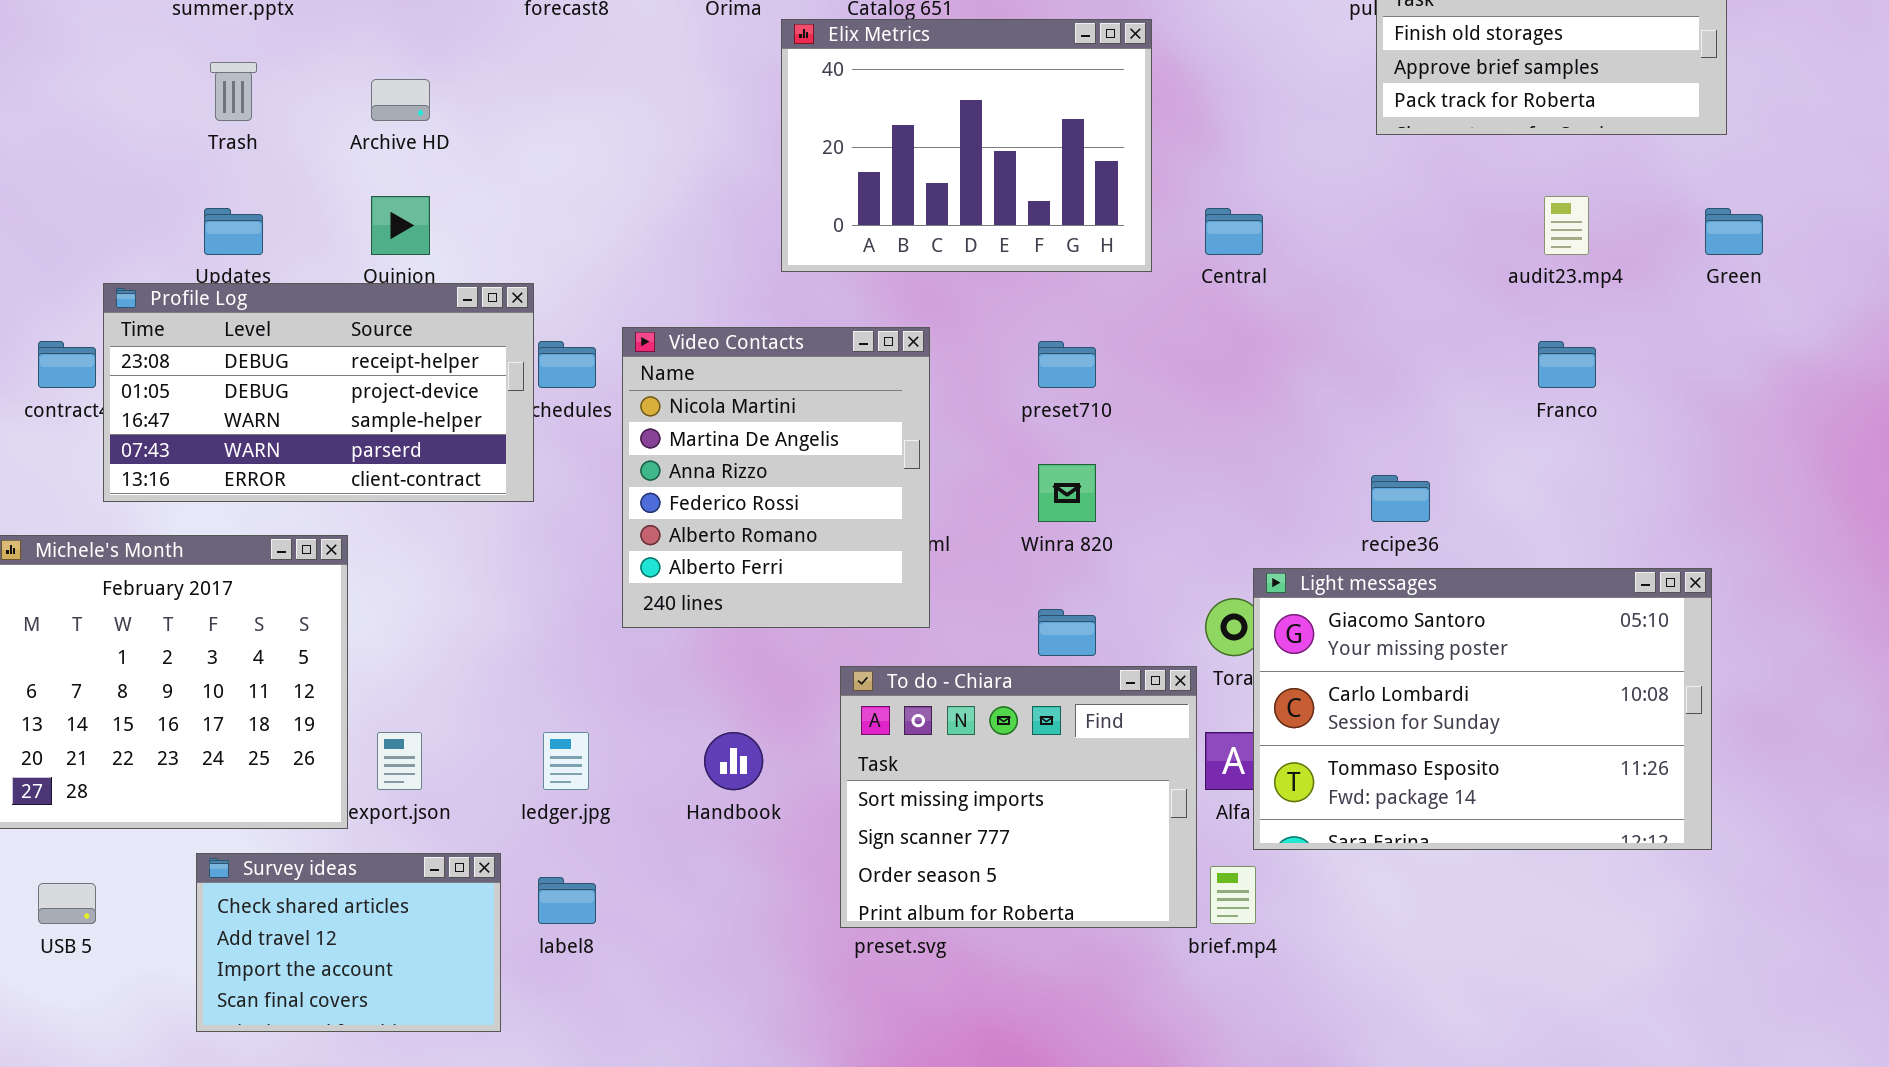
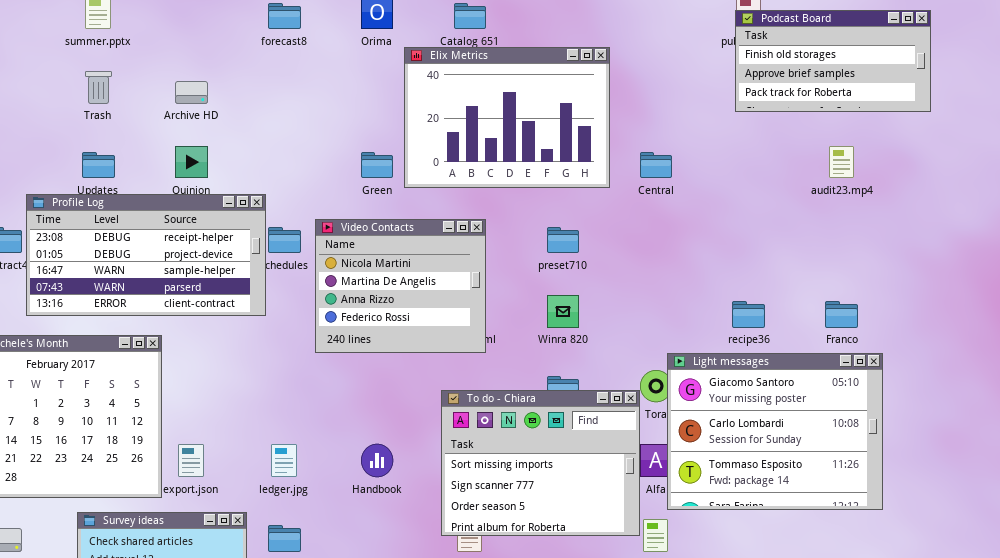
Green: [1705,208,1763,255] -> [361,152,393,178], moved
Video Contacts: [622,327,930,628] -> [315,219,486,353], resized
Franco: [1538,341,1596,388] -> [825,301,858,328], moved
Light messages: [1253,568,1712,850] -> [667,353,883,510], resized
To do - Chiara: [840,666,1197,928] -> [441,390,640,536], moved

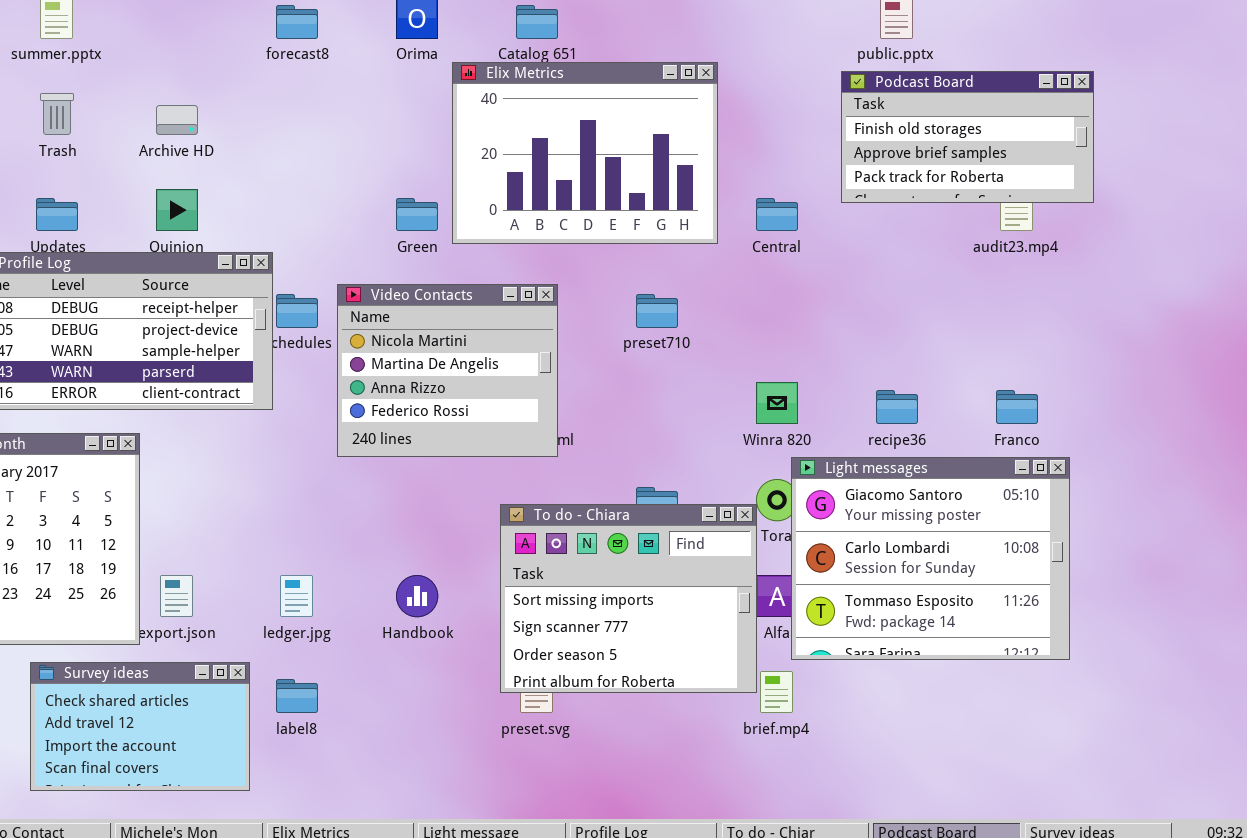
Podcast Board: [735,10,931,112] -> [841,71,1094,203], moved
Winra 820: [547,295,579,328] -> [756,382,798,424], moved

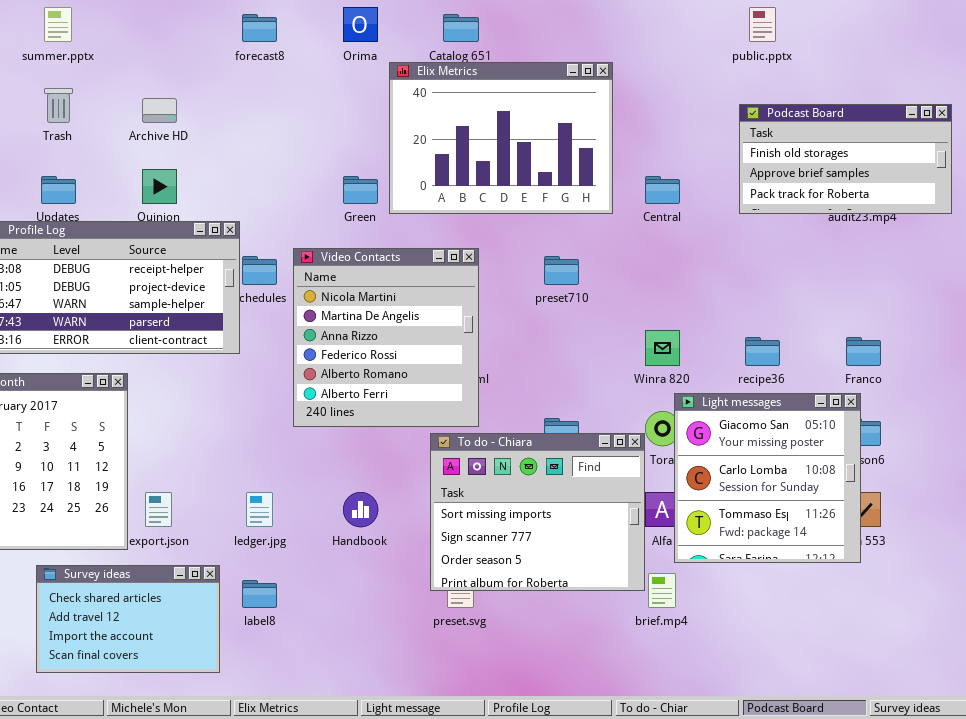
Podcast Board: [841,71,1094,203] -> [739,104,952,214], moved
Video Contacts: [337,284,558,457] -> [293,248,479,427], resized
Light messages: [791,457,1070,660] -> [674,393,861,563], resized

